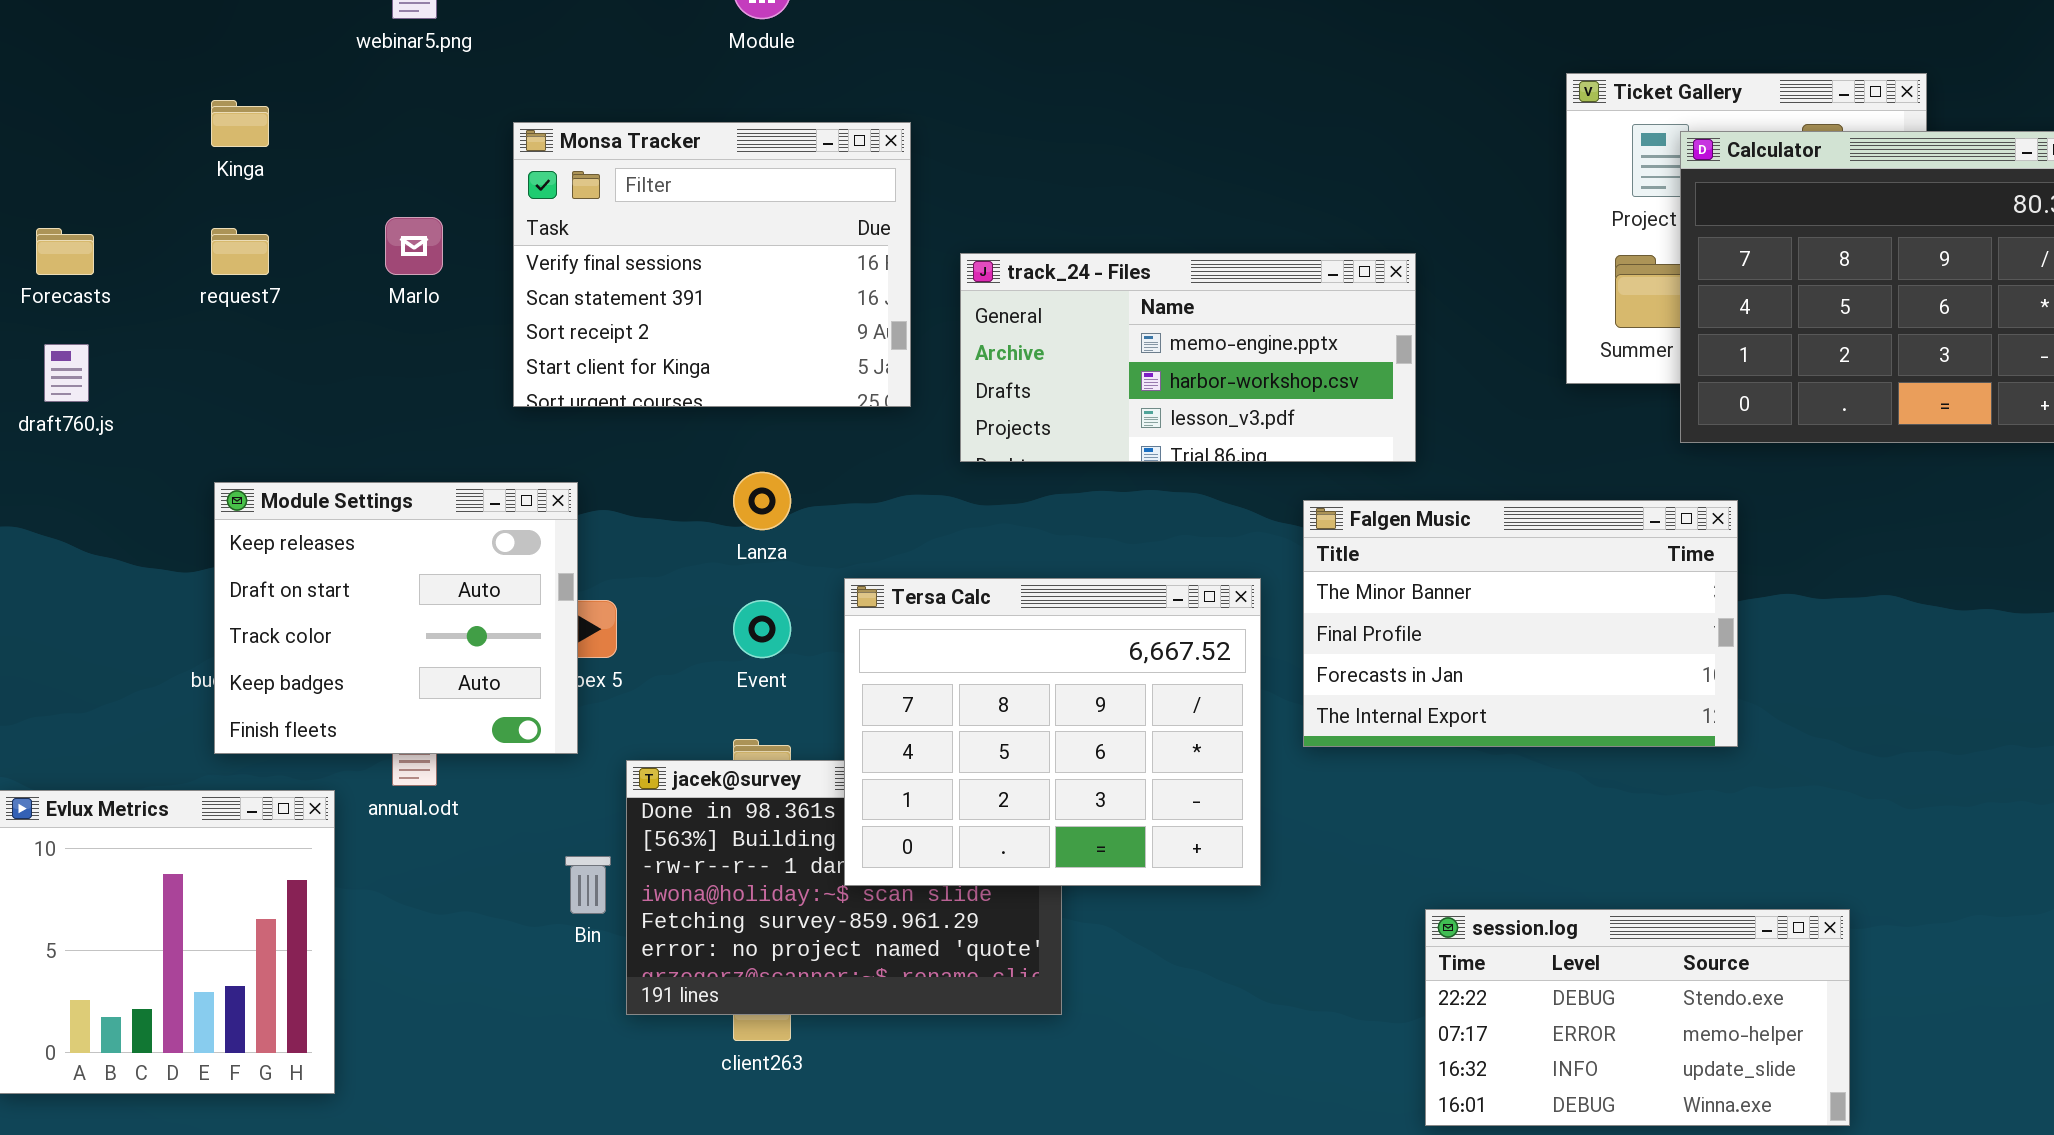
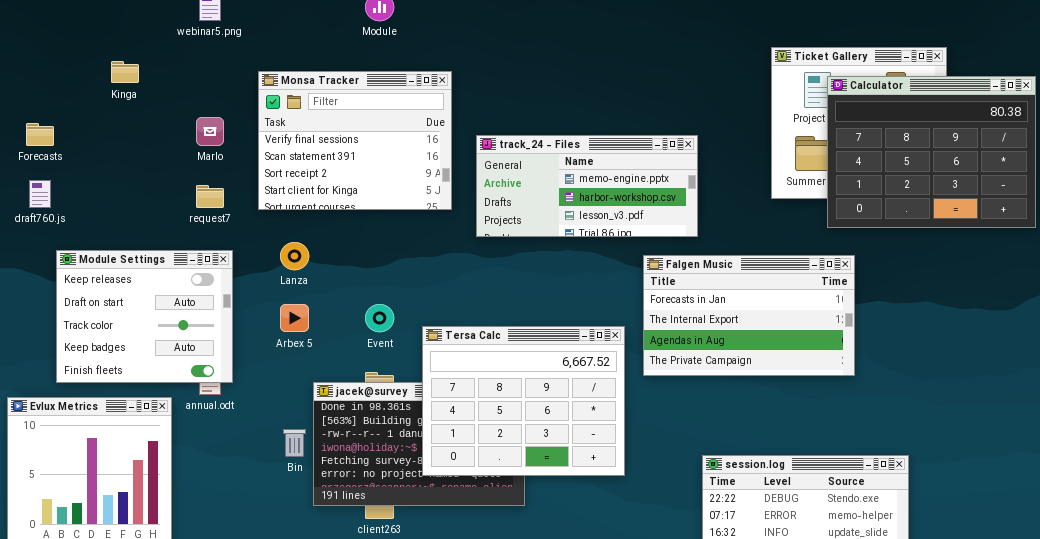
request7: [211,228,269,275] -> [196,185,224,208], moved
Lanza: [733,472,791,530] -> [280,242,309,270], moved
Module Settings: [214,482,578,754] -> [56,250,233,383], moved
Falgen Music: [1303,500,1738,747] -> [643,255,855,376], scrolled down 2 rows
Tersa Calc: [844,578,1261,886] -> [422,326,625,476], moved

